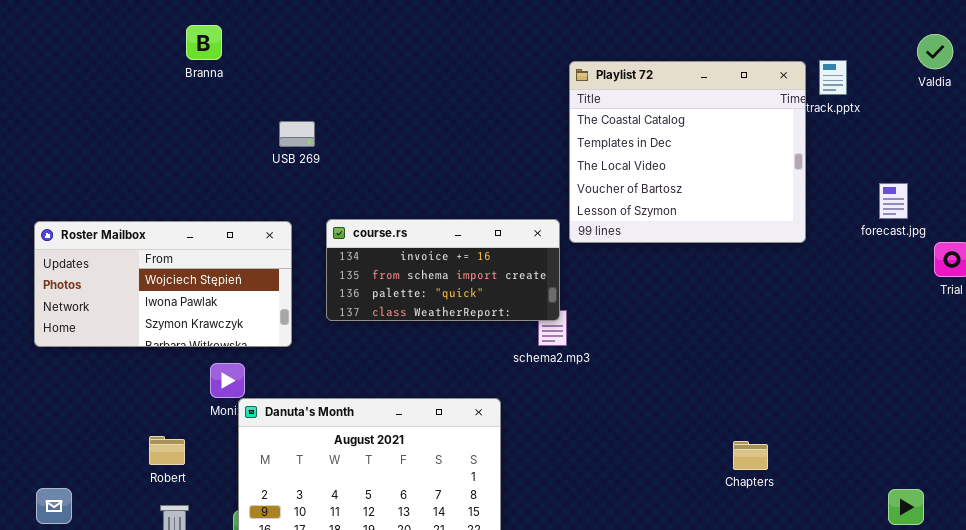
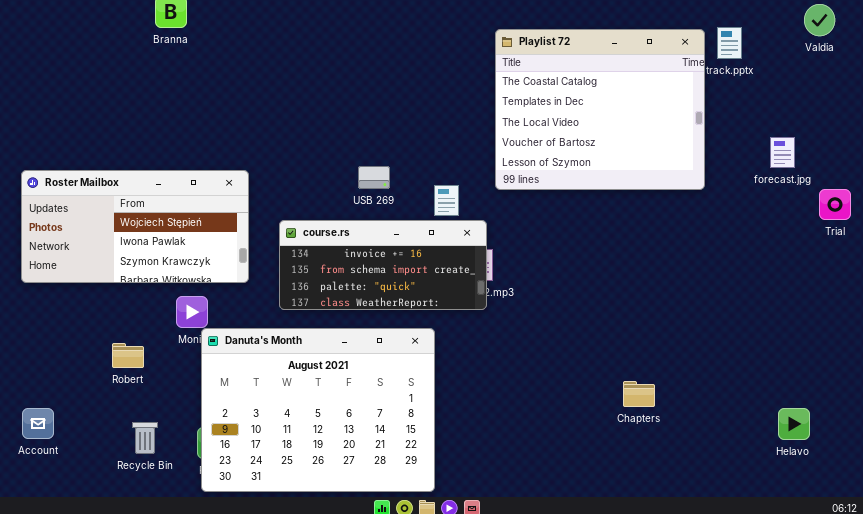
USB 269: [279,121,315,147] -> [358,166,390,189], moved
course.rs: [326,219,560,321] -> [279,220,487,310], moved
Robert: [149,436,185,465] -> [112,343,144,368], moved
Chapters: [733,441,768,470] -> [623,381,655,407], moved

